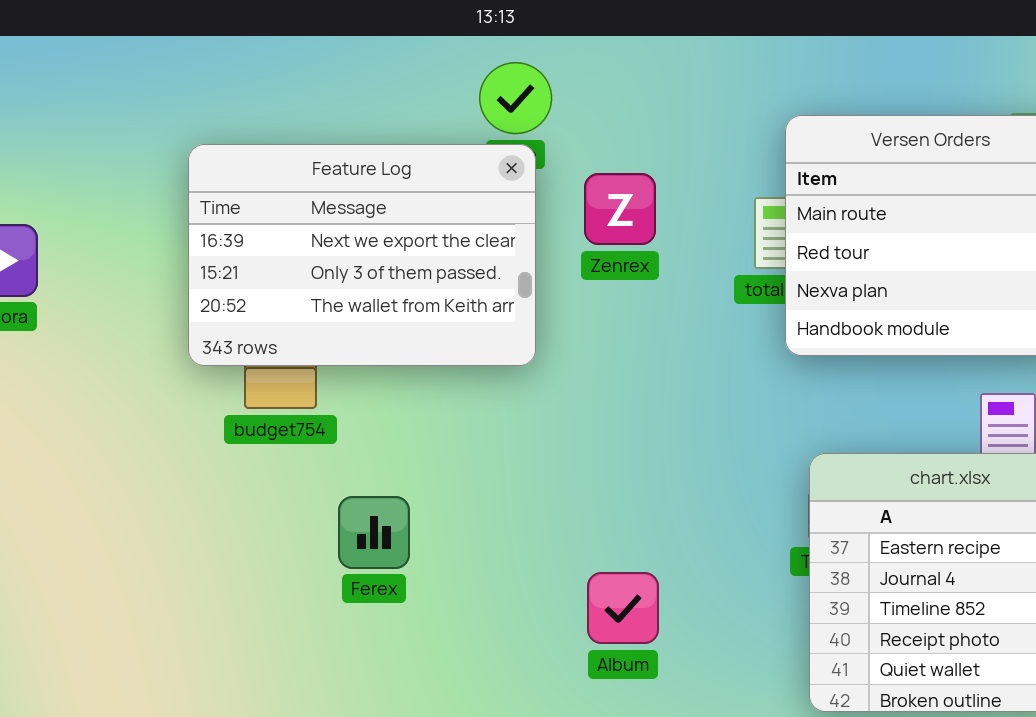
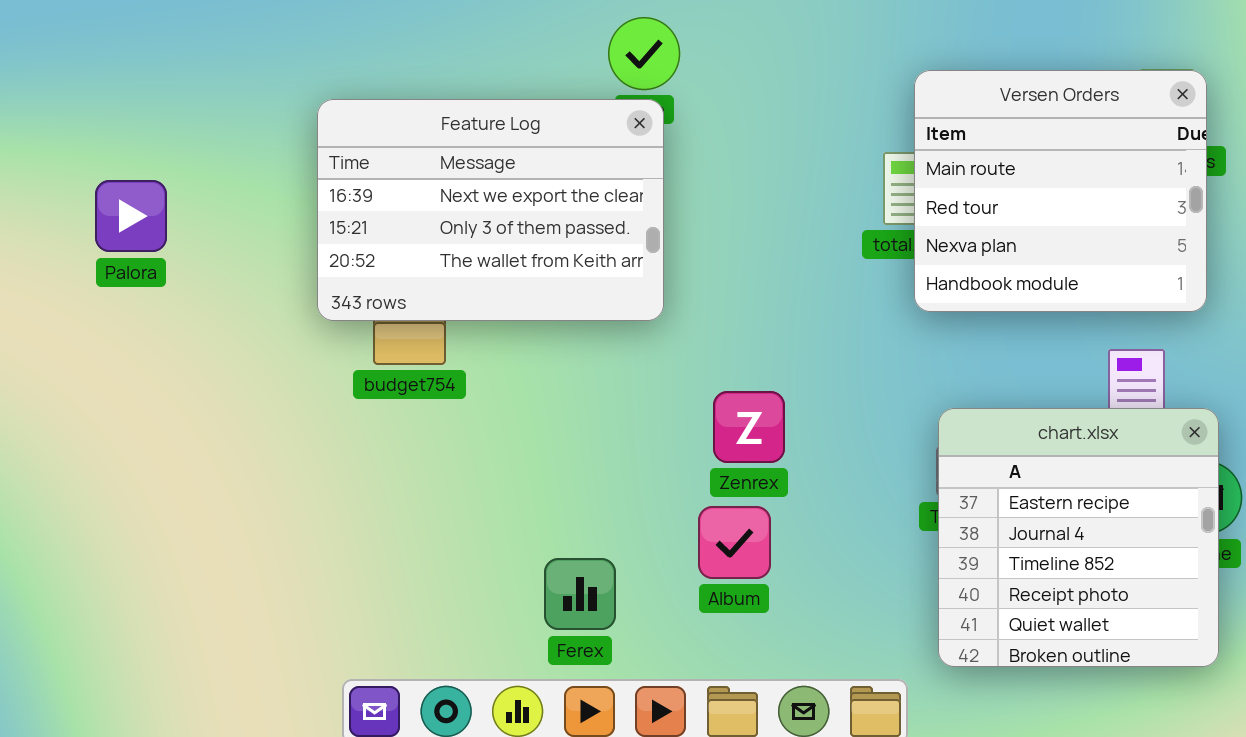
Zenrex: [584,173,656,245] -> [713,391,785,463], moved
Ferex: [338,496,410,569] -> [544,558,616,630], moved
Album: [587,572,659,644] -> [698,506,771,579], moved

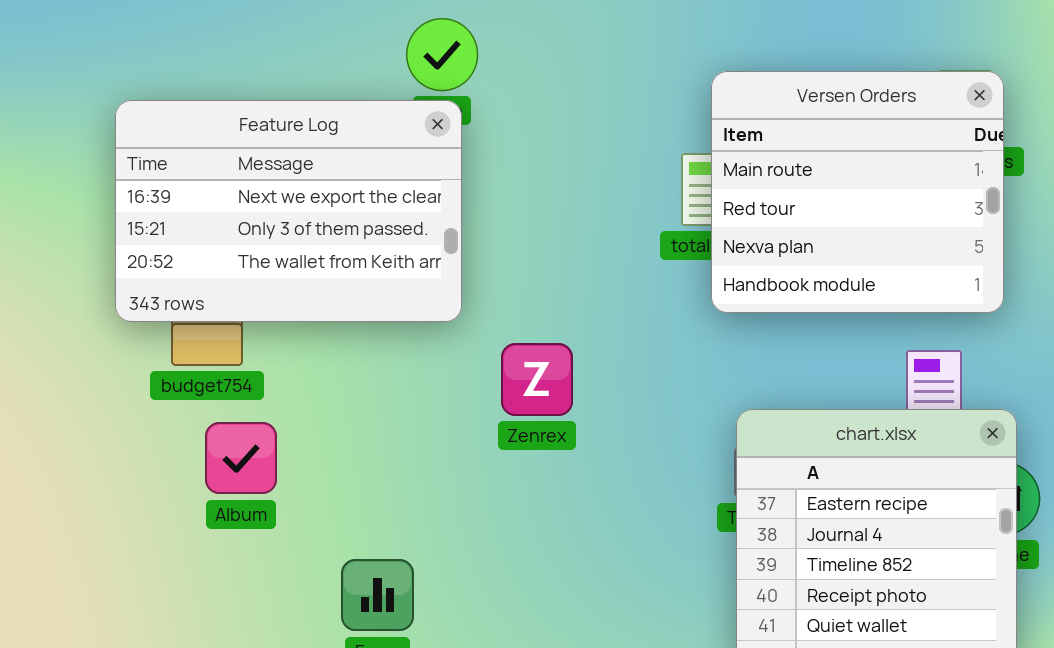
Zenrex: [713,391,785,463] -> [501,343,573,416], moved
Album: [698,506,771,579] -> [205,422,277,494], moved

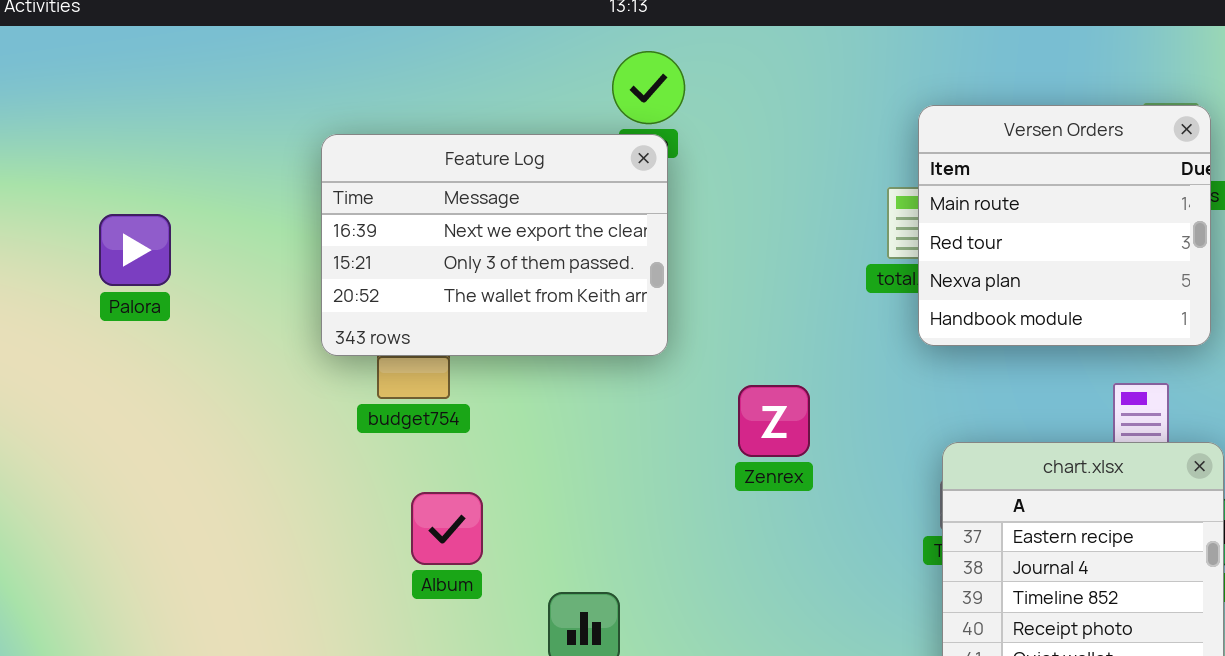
Zenrex: [501,343,573,416] -> [738,385,810,457], moved
Album: [205,422,277,494] -> [411,492,483,565], moved

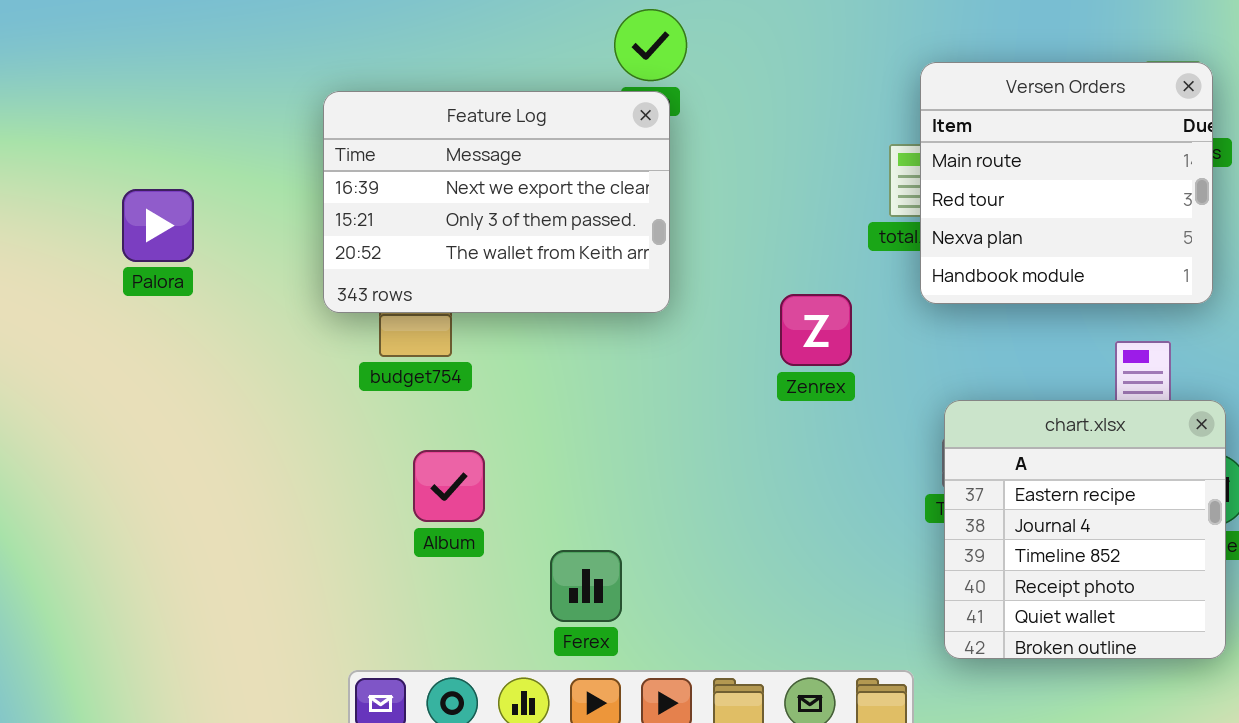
Palora: [99,214,171,286] -> [122,189,194,262], moved
Zenrex: [738,385,810,457] -> [780,294,852,366], moved

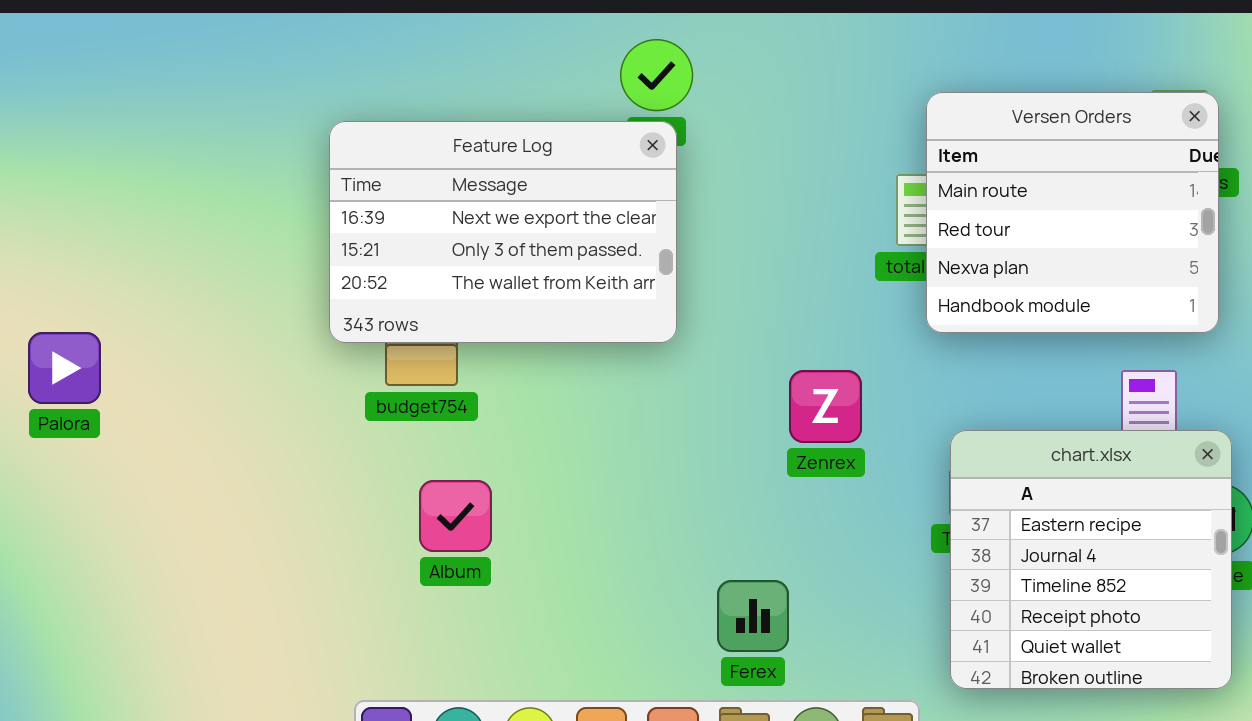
Palora: [122,189,194,262] -> [28,332,101,404], moved
Zenrex: [780,294,852,366] -> [789,370,862,443], moved
Ferex: [550,550,622,622] -> [717,580,789,652], moved

